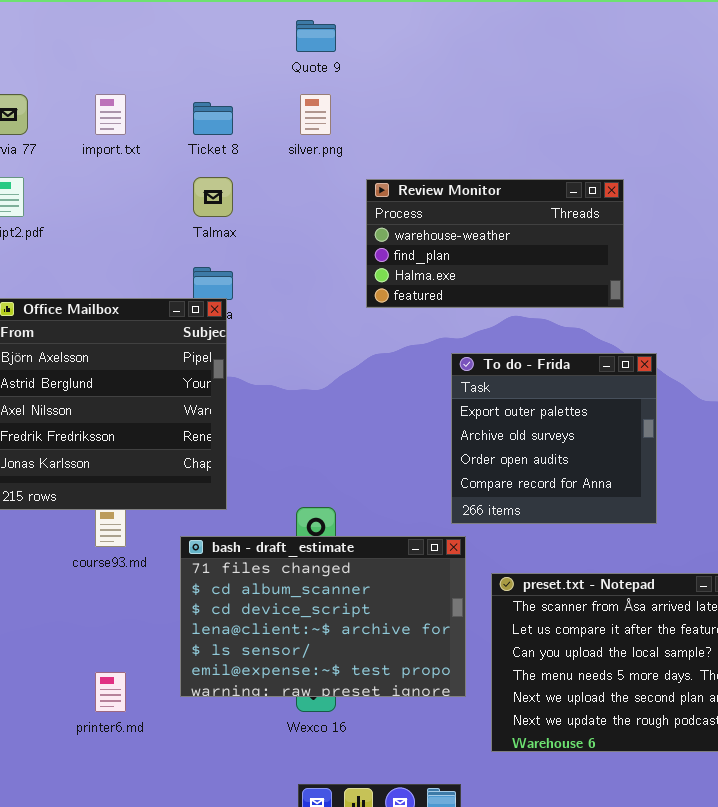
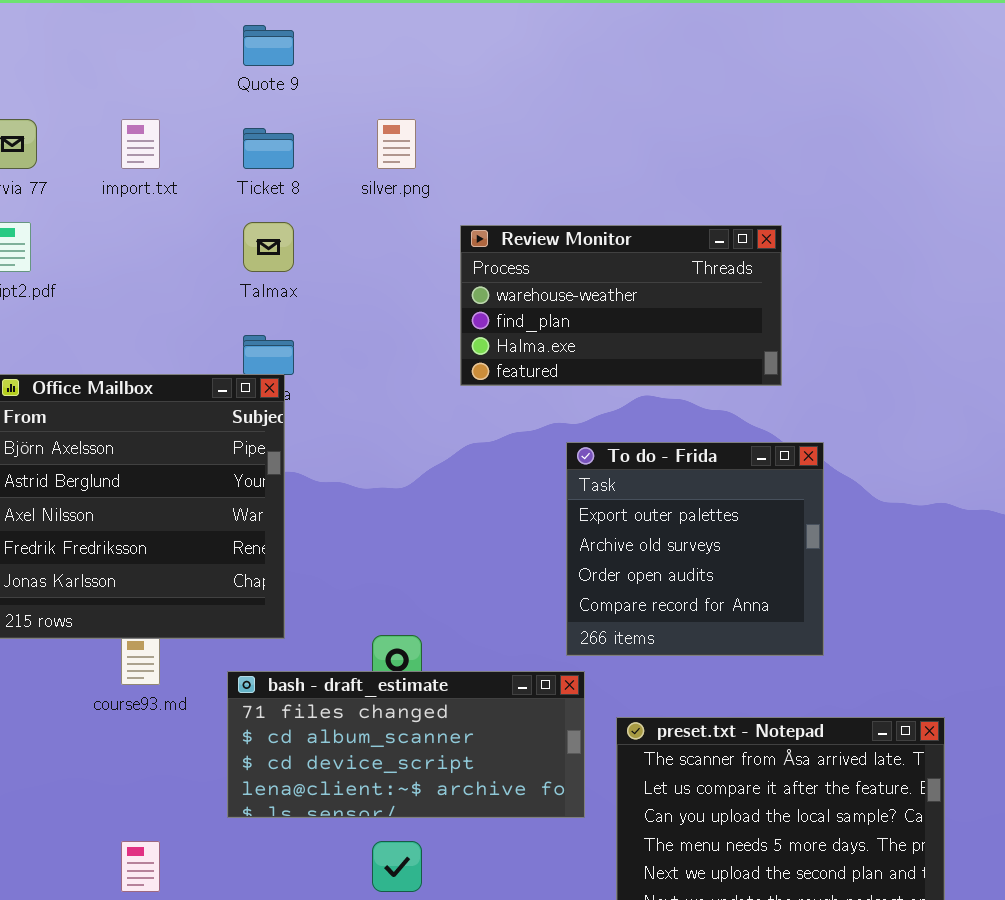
Quote 9: [296,20,336,52] -> [243,25,294,66], moved
bash - draft_estimate: [180,536,466,697] -> [227,671,585,818], resized

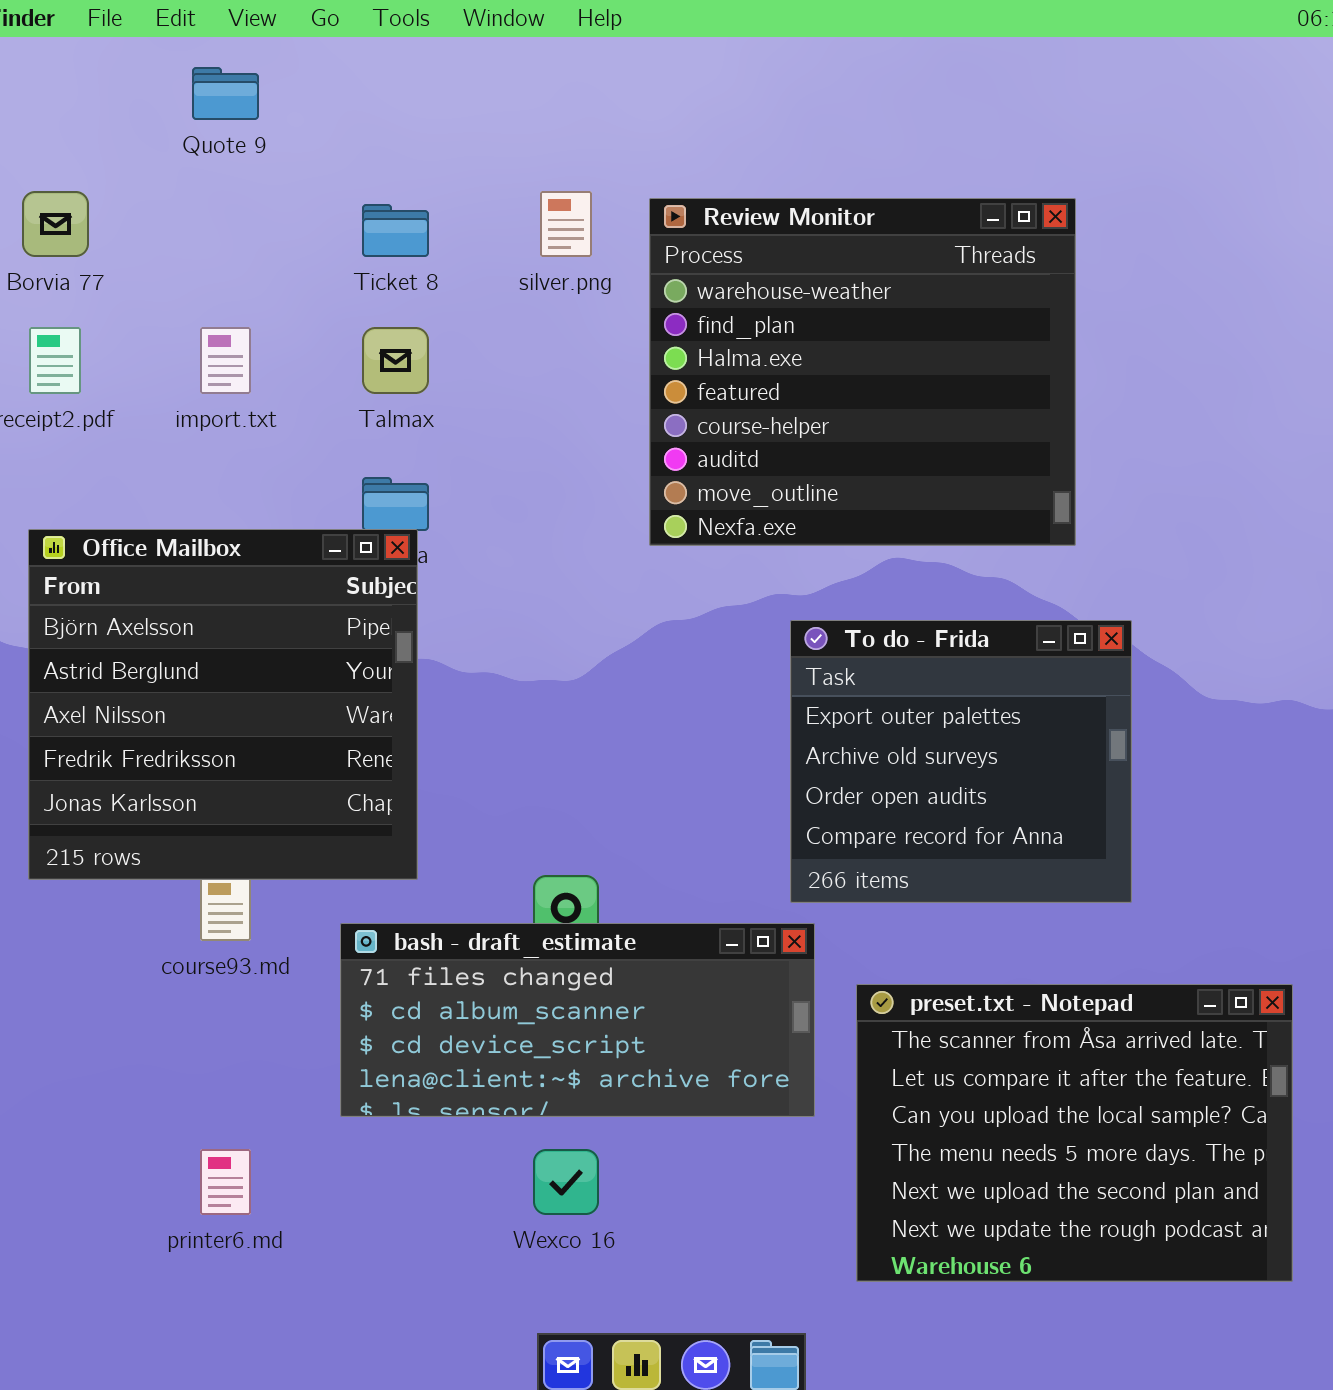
Quote 9: [243,25,294,66] -> [192,67,259,120], moved
import.txt: [121,119,160,169] -> [200,327,251,394], moved
Review Monitor: [460,225,782,386] -> [649,198,1076,546], resized

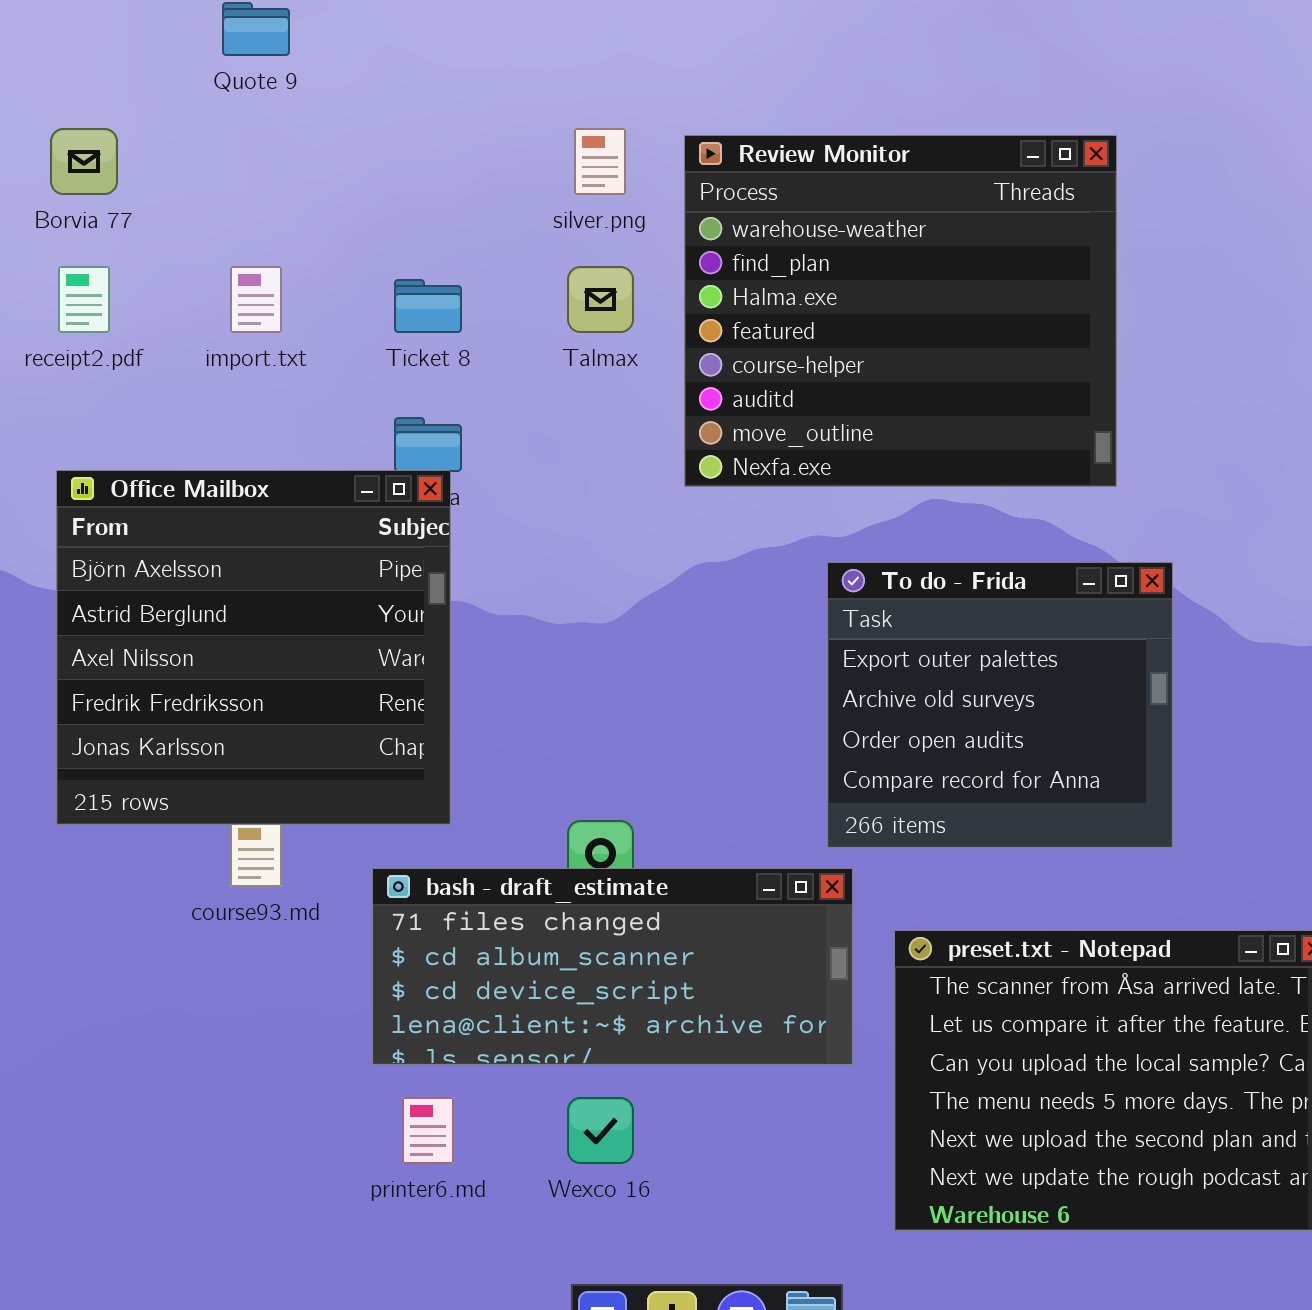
Ticket 8: [362,204,429,257] -> [394,279,462,333], moved
Talmax: [362,327,429,394] -> [567,266,634,333], moved
printer6.md: [200,1149,251,1215] -> [402,1097,454,1164], moved

